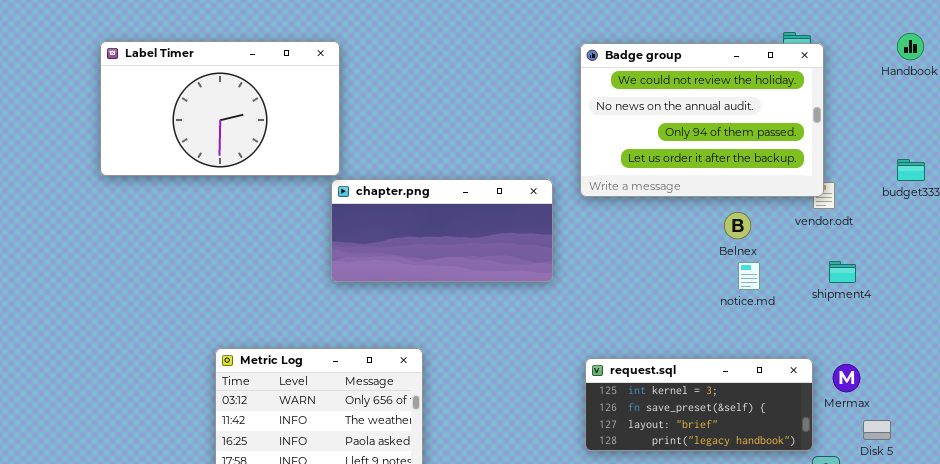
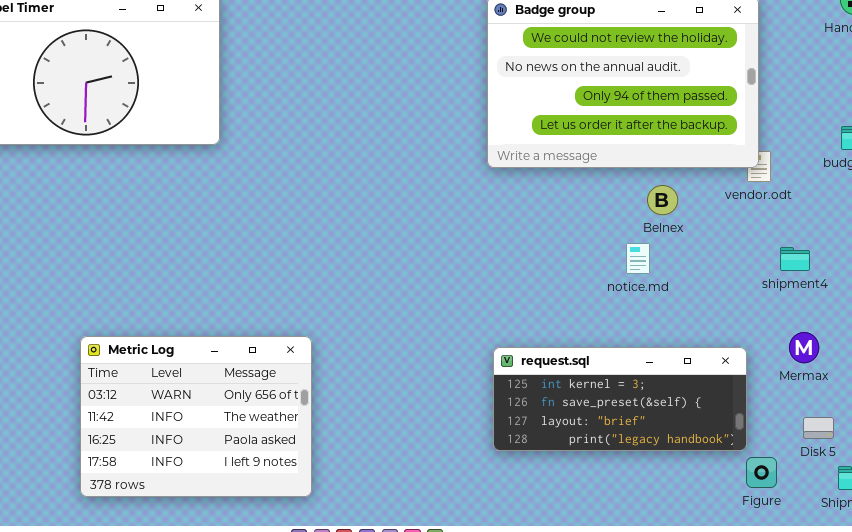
chapter.png: [331,179,553,282] -> none, closed
shipment4: [829,261,856,283] -> [780,247,810,271], moved
notice.md: [738,262,760,290] -> [626,243,650,274], moved
Mermax: [833,364,860,392] -> [789,332,819,363], moved

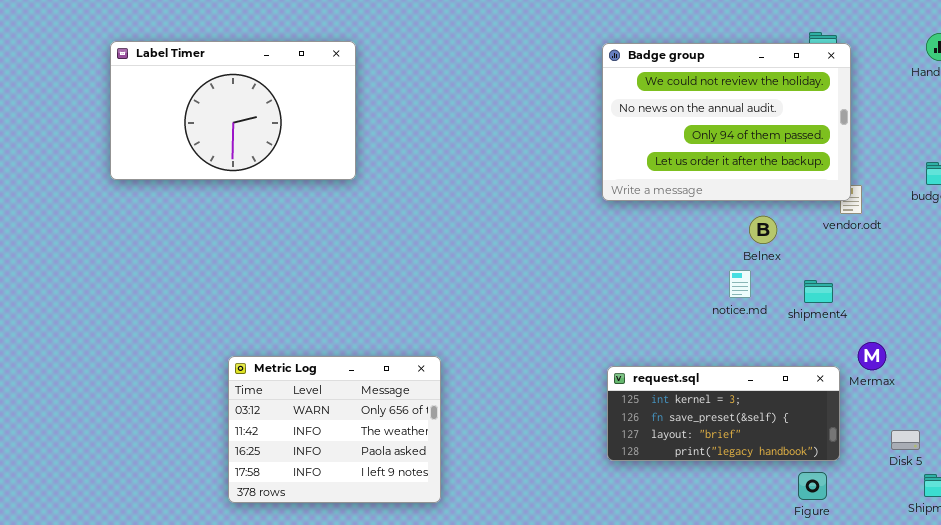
shipment4: [780,247,810,271] -> [804,280,833,303], moved
Mermax: [789,332,819,363] -> [858,342,886,370], moved
Figure: [746,457,777,488] -> [798,472,827,500], moved

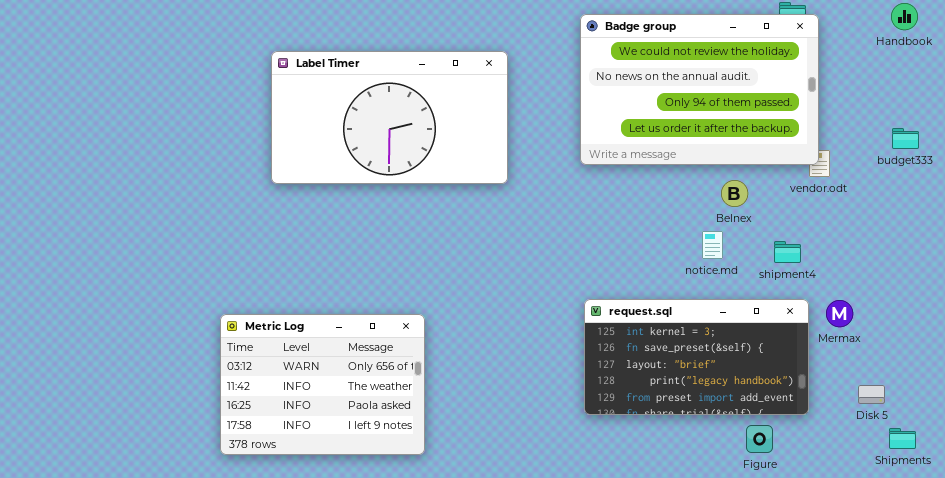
Label Timer: [110,41,356,180] -> [271,51,508,184], moved
request.sql: [607,366,840,461] -> [584,299,809,415], resized
Figure: [798,472,827,500] -> [746,425,773,453], moved

